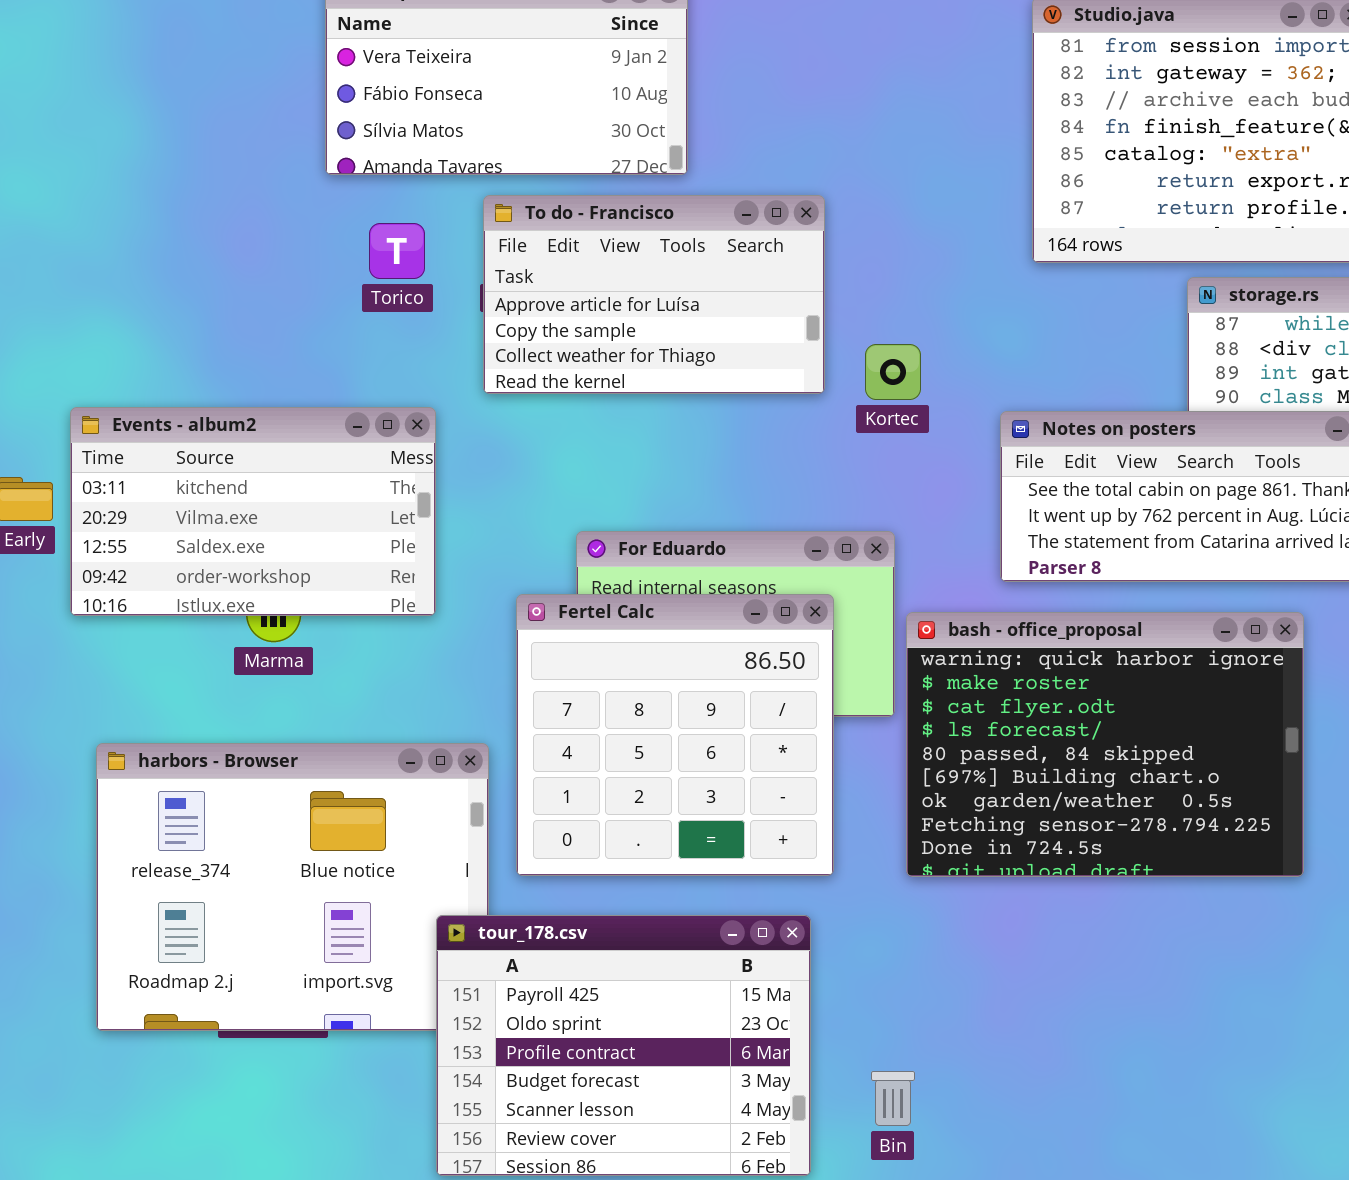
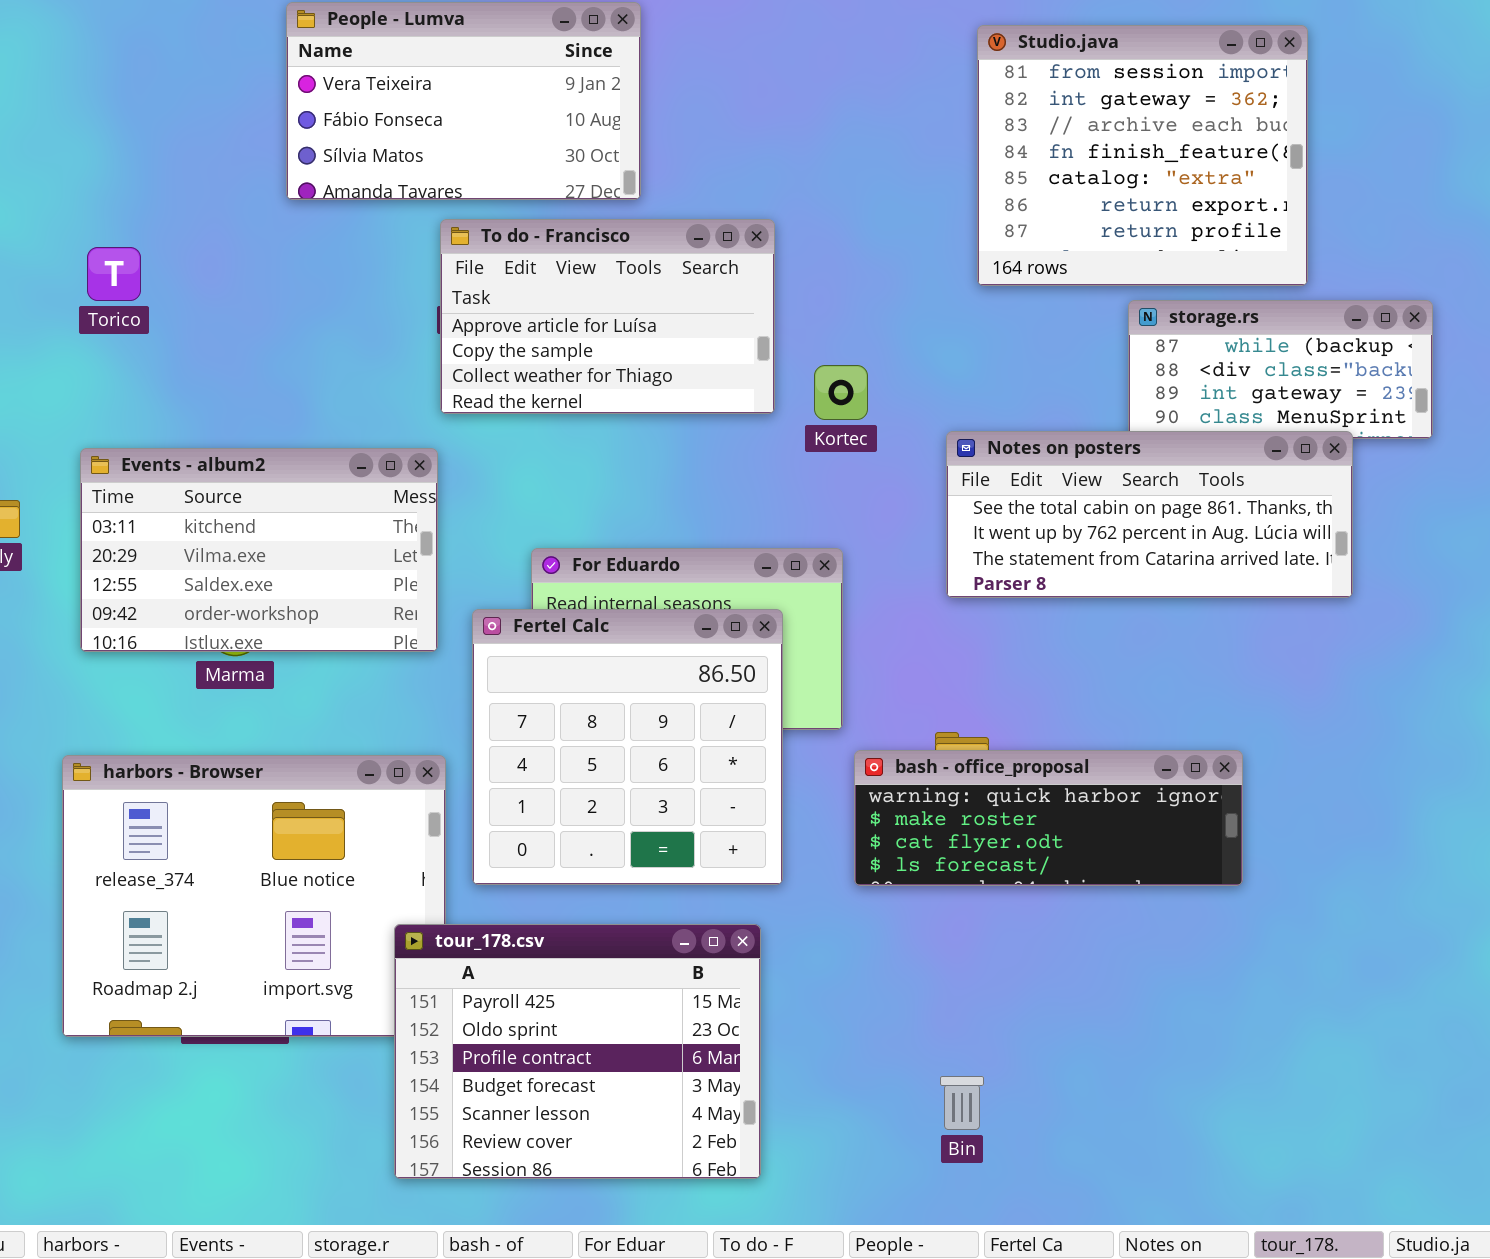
Torico: [369,223,425,279] -> [87,247,141,301], moved
Events - album2: [70,407,436,616] -> [80,448,438,652], moved
bash - office_proposal: [906,612,1304,877] -> [854,750,1243,886], resized
Bin: [871,1071,915,1126] -> [940,1076,984,1130], moved

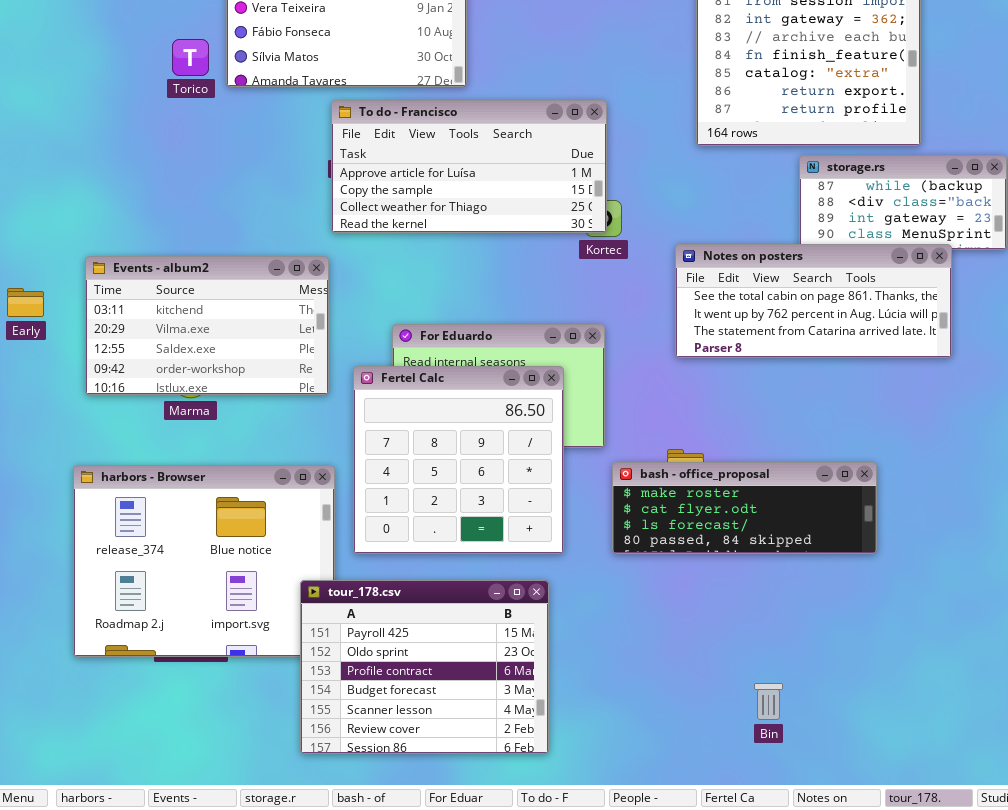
To do - Francisco: [440,219,775,414] -> [331,100,607,233], resized
Torico: [87,247,141,301] -> [172,39,209,76], moved
bash - office_proposal: [854,750,1243,886] -> [612,462,877,554], scrolled down 1 row
Bin: [940,1076,984,1130] -> [754,683,783,720], moved

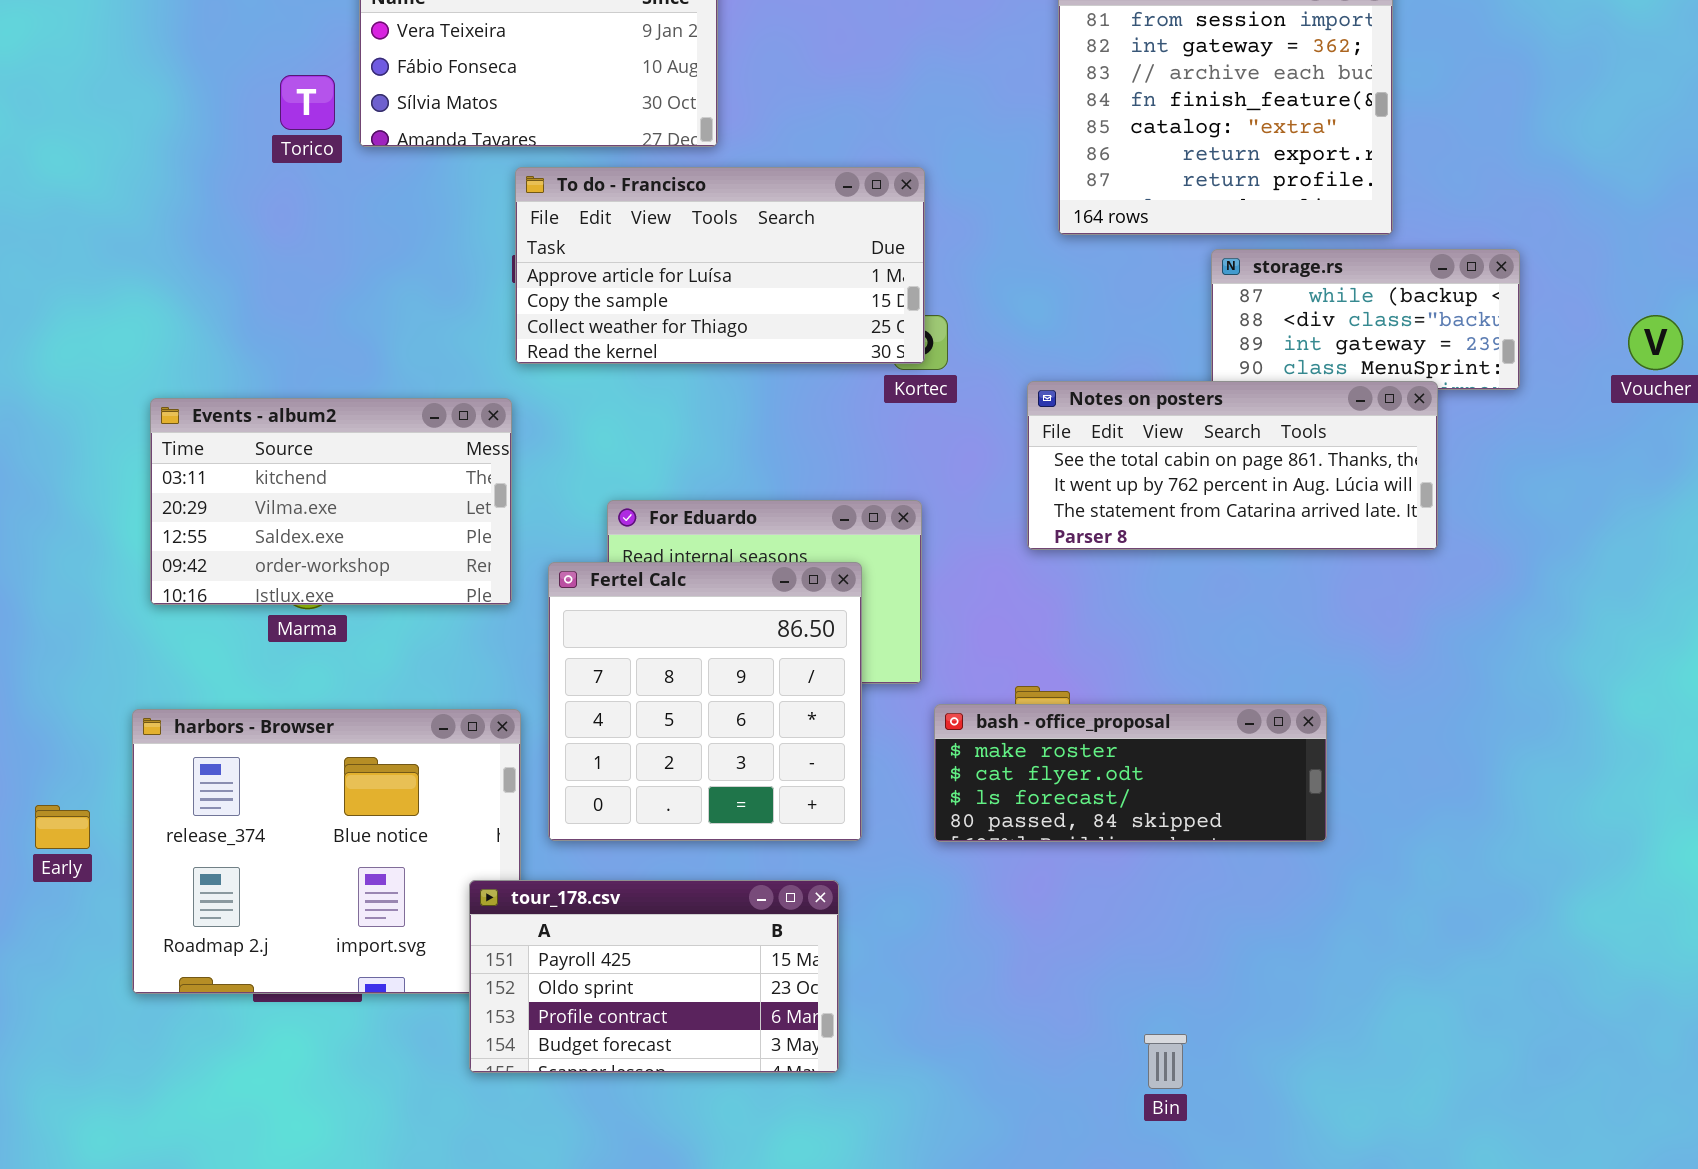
Early: [7,288,44,317] -> [35,805,90,849], moved
tour_178.csv: [300,580,549,754] -> [469,880,839,1073], resized

